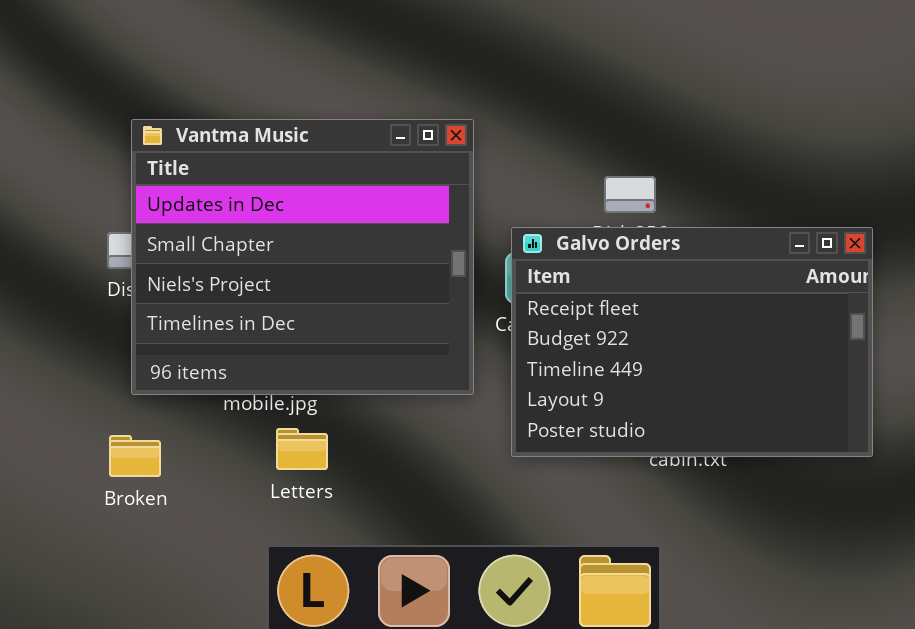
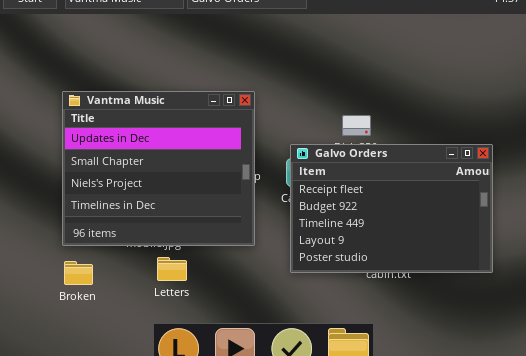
Vantma Music: [131,119,474,395] -> [62,91,255,246], moved

